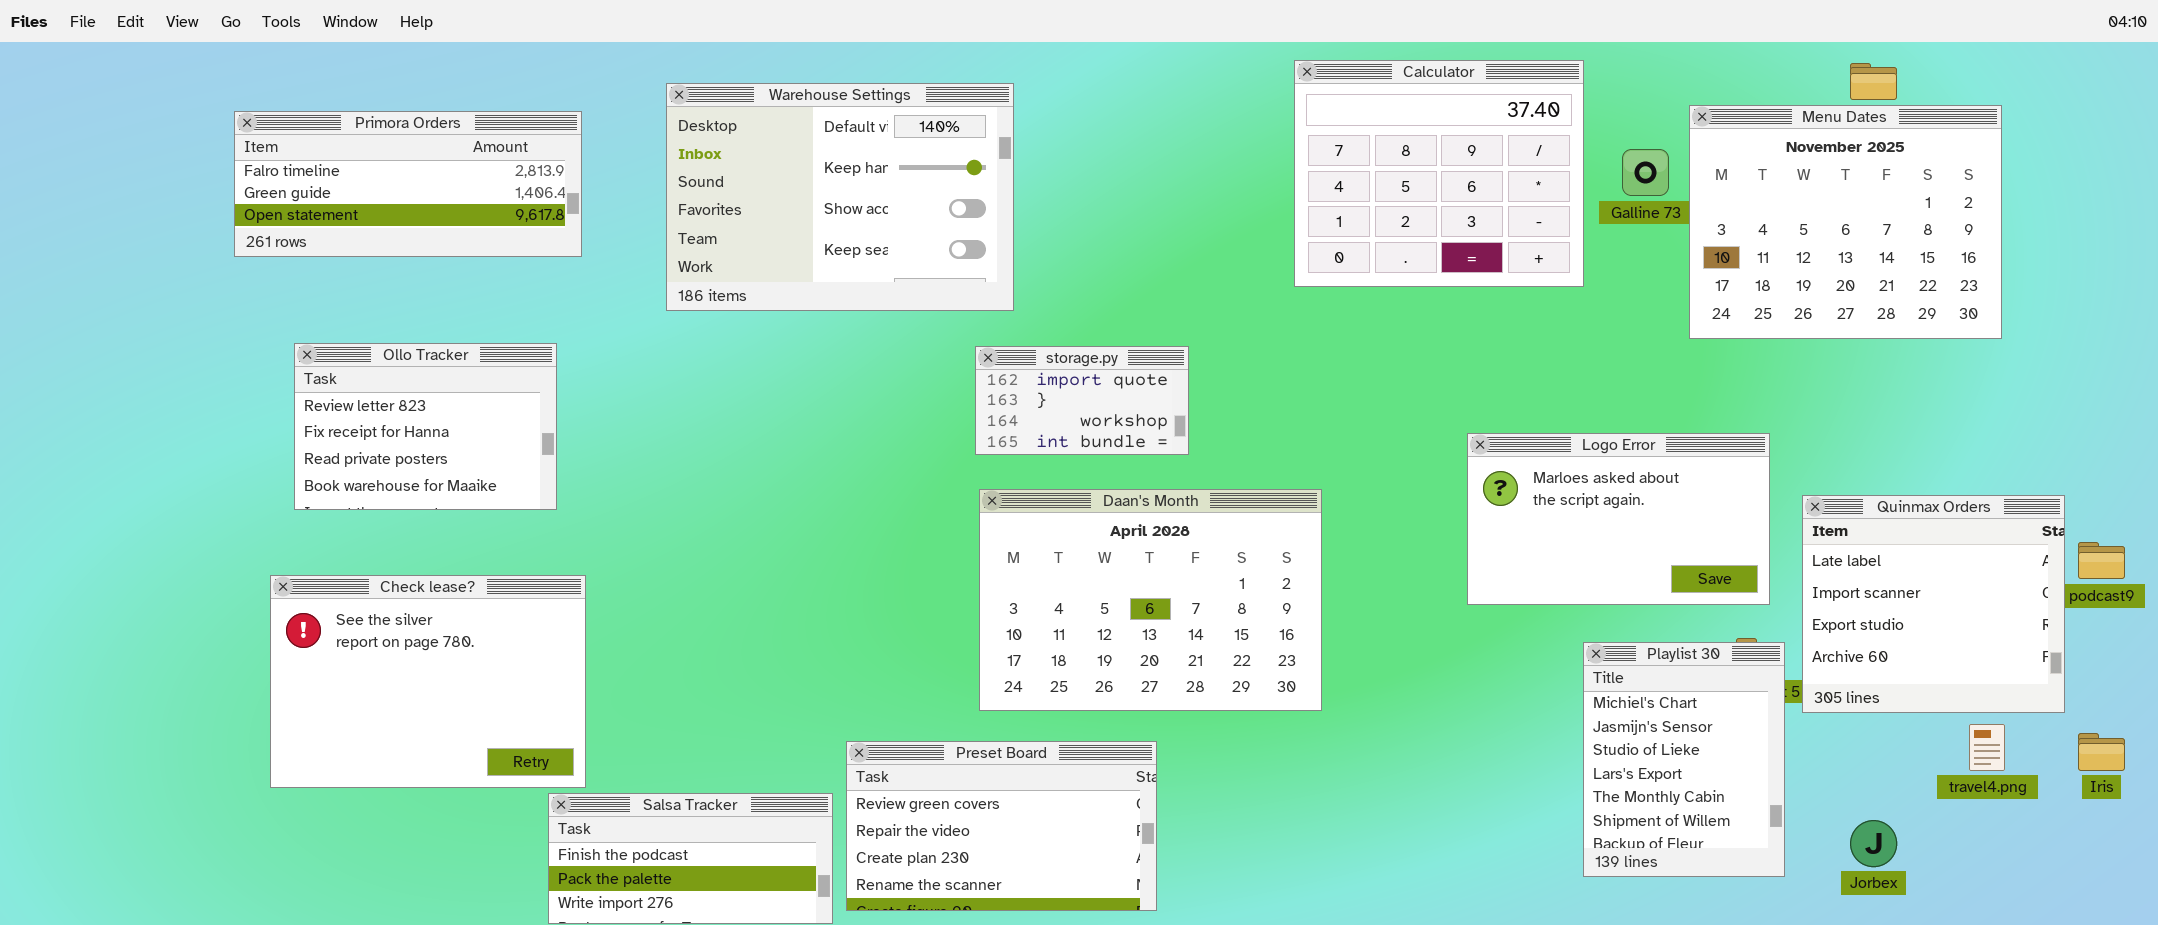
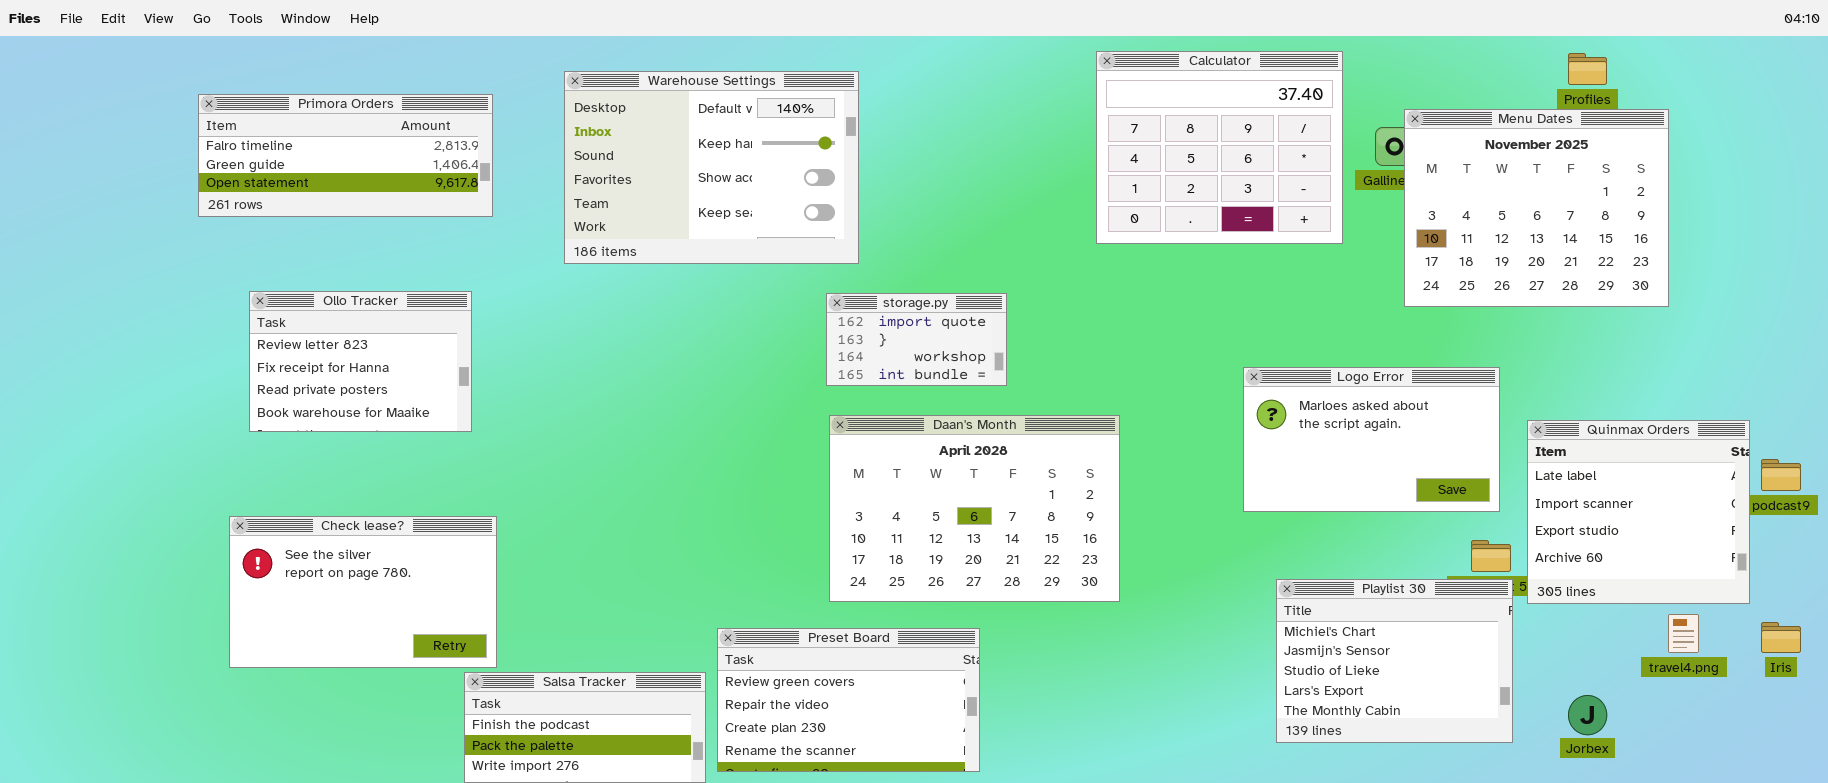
Menu Dates: [1689,105,2002,339] -> [1404,109,1669,307], moved
Check lease?: [270,575,586,788] -> [229,516,497,668], resized
Playlist 30: [1583,642,1785,877] -> [1276,579,1513,743], resized

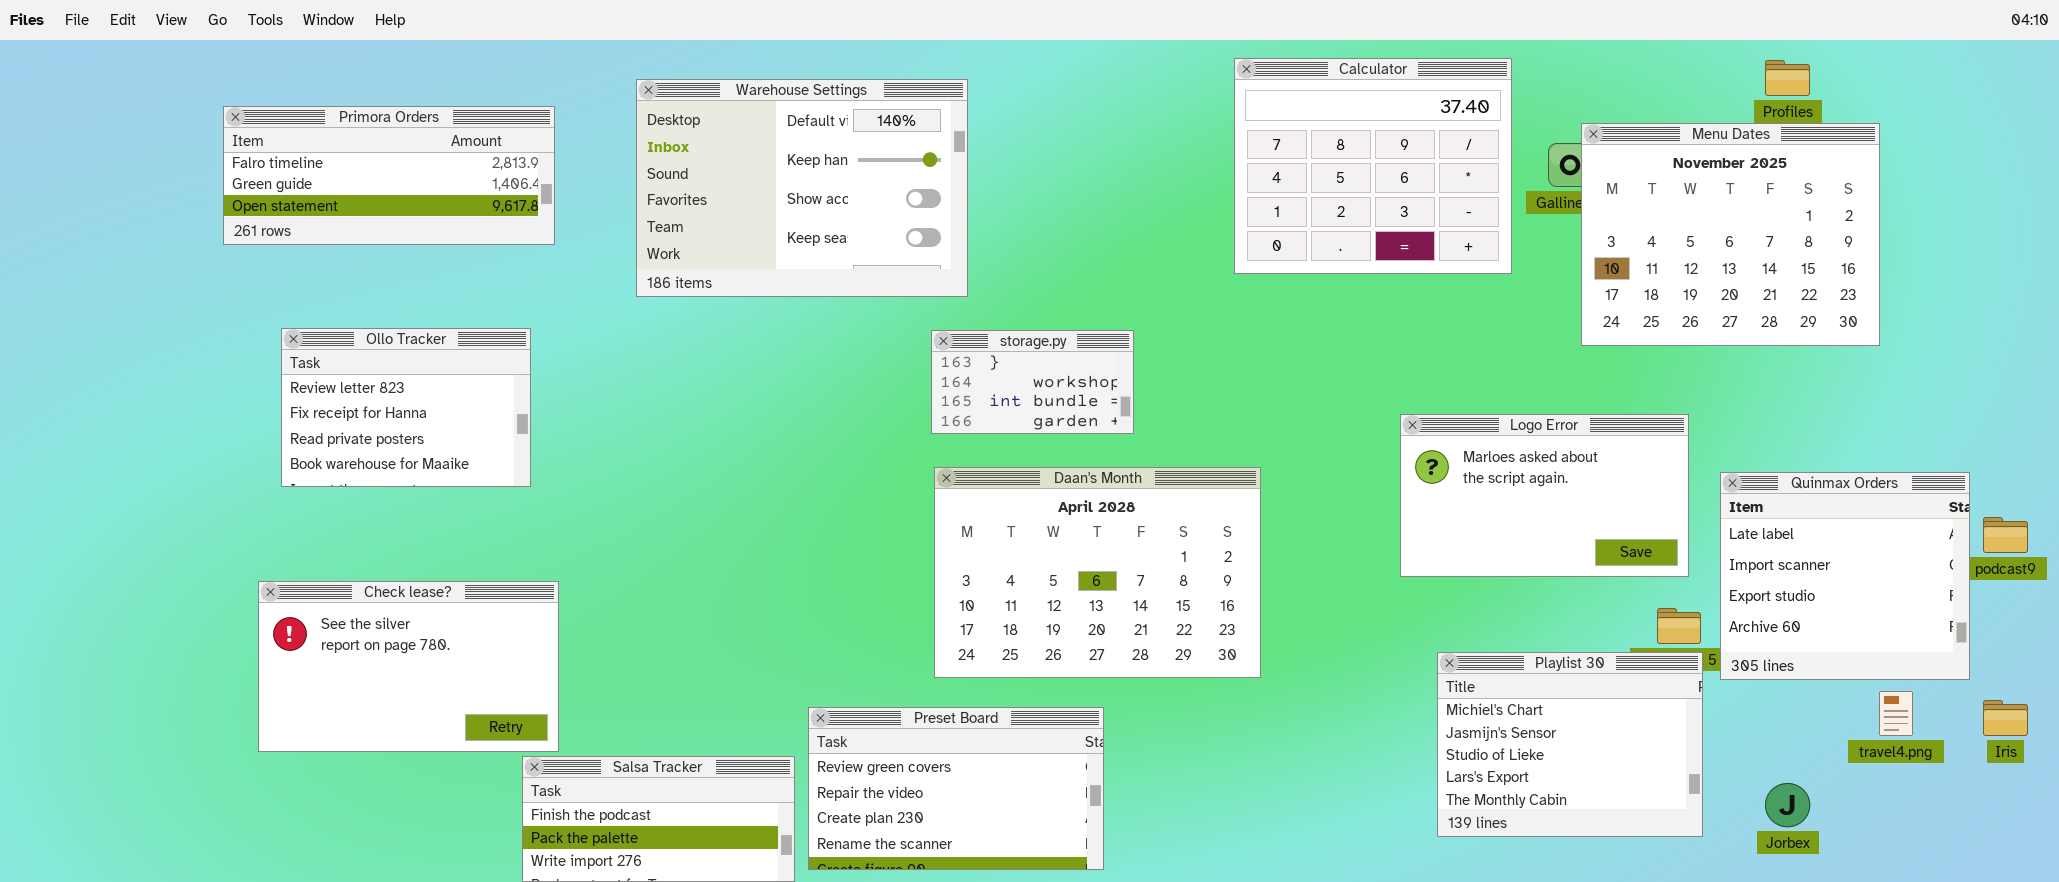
storage.py: [826,293,1007,386] -> [931,330,1134,434], scrolled down 1 row

